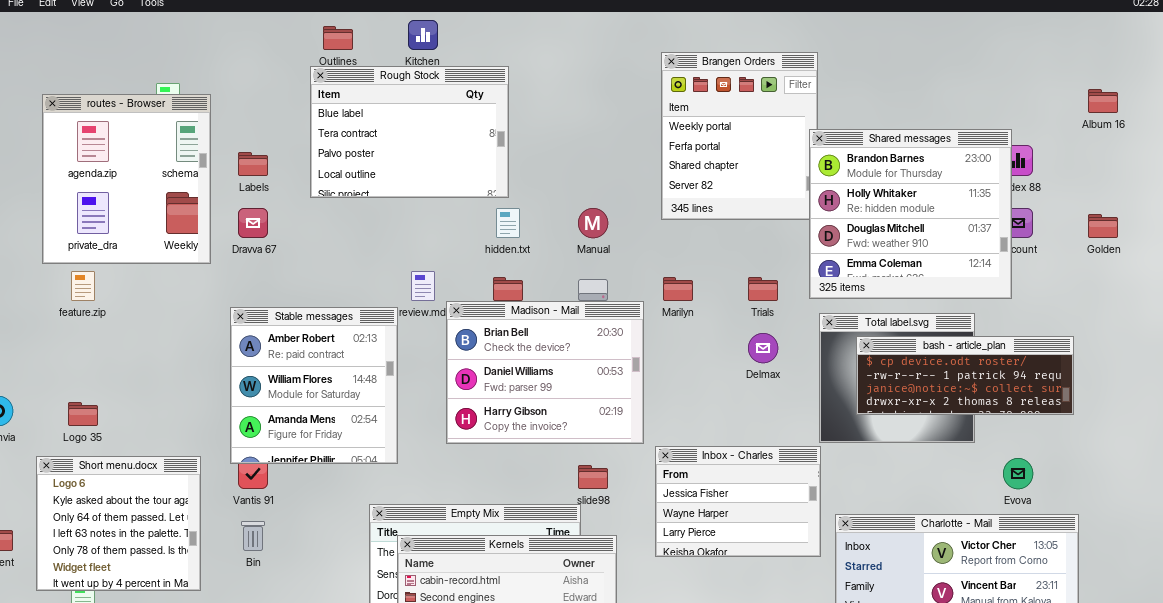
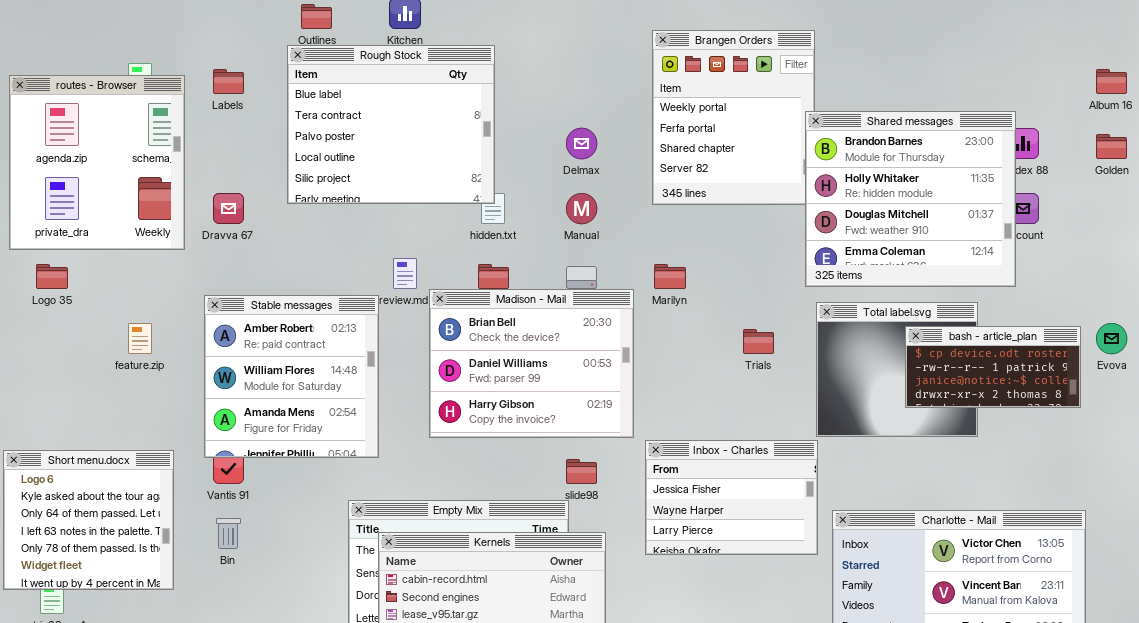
Rough Stock: [310,66,509,198] -> [287,45,495,204], resized
Labels: [238,152,268,176] -> [213,69,244,94], moved
Golden: [1088,214,1118,238] -> [1096,134,1127,159], moved
feature.zip: [71,271,95,301] -> [128,323,152,354], moved
Trials: [748,277,778,301] -> [743,329,774,354], moved
Delmax: [748,333,778,363] -> [566,128,597,159], moved
bash - article_plan: [856,336,1074,415] -> [905,326,1081,408], resized
Logo 35: [68,402,98,426] -> [36,264,68,289], moved
Evova: [1003,458,1033,489] -> [1096,323,1127,354], moved

